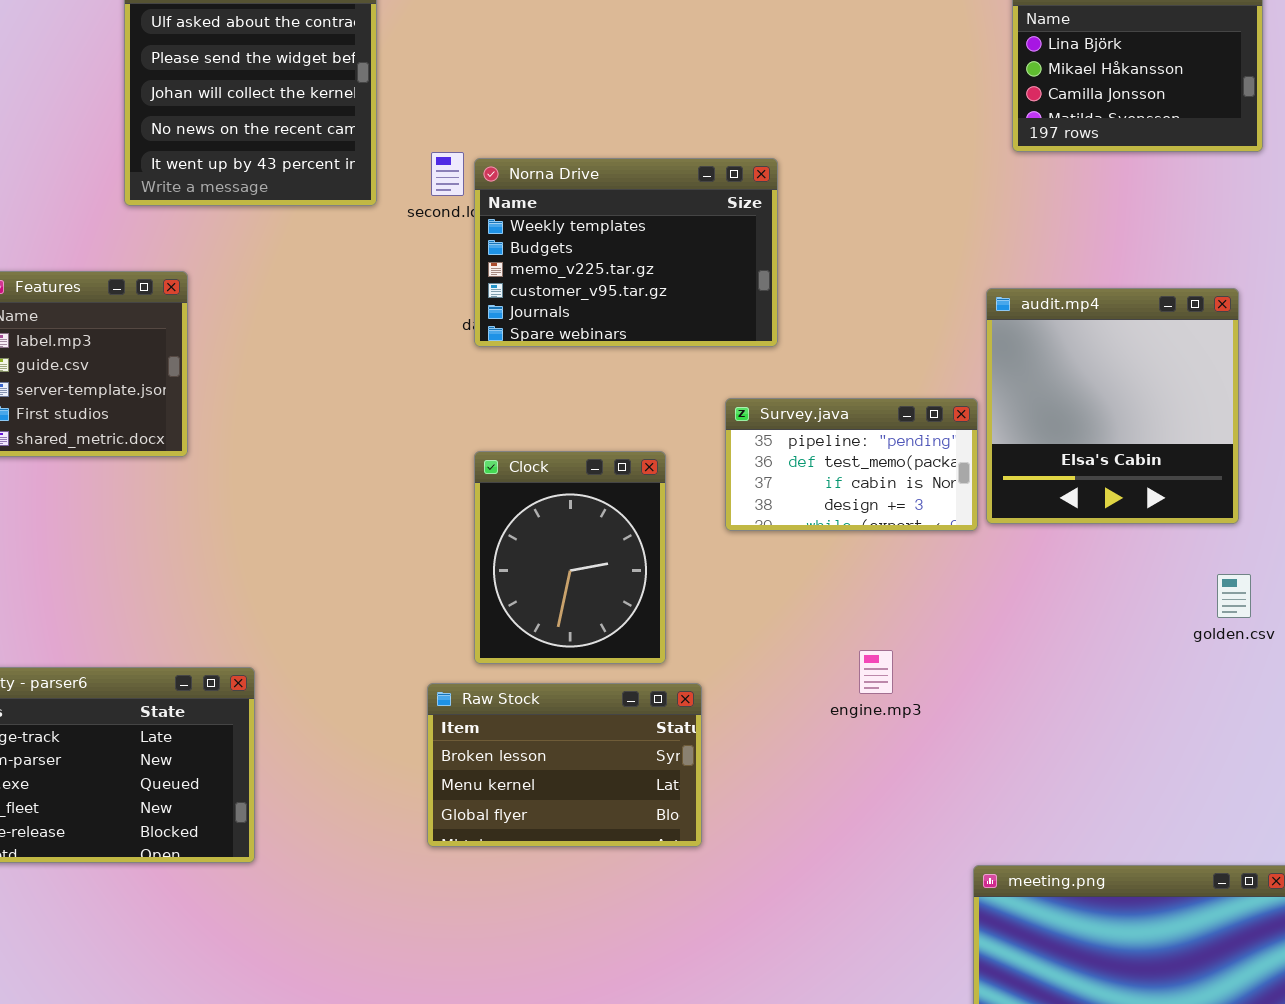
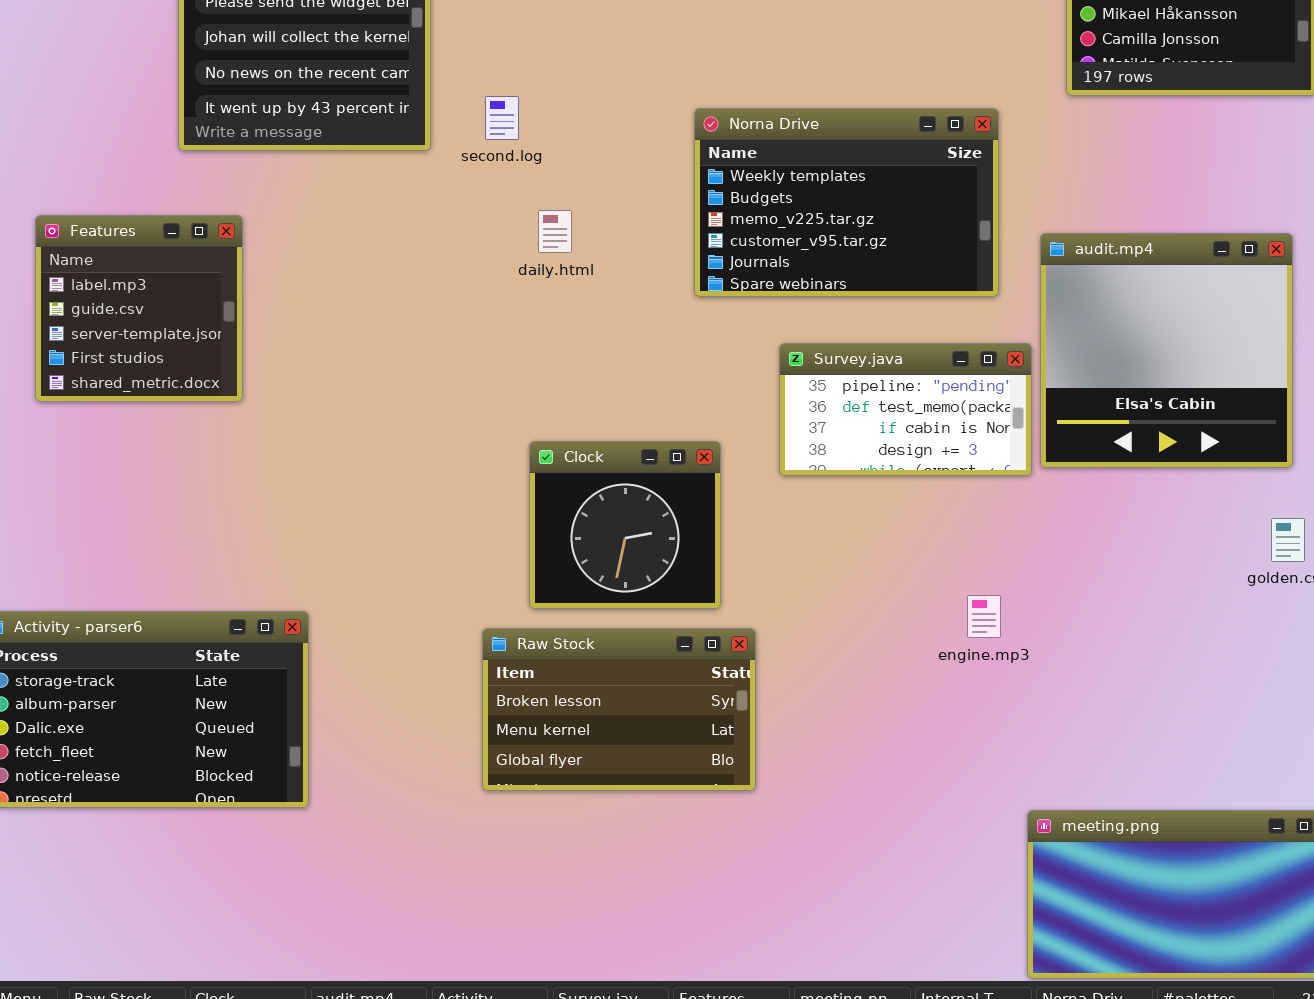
Norna Drive: [474,158,778,347] -> [694,108,999,297], moved
Clock: [474,451,666,664] -> [529,441,721,609], resized
engine.mp3: [859,650,893,694] -> [967,595,1001,638], moved

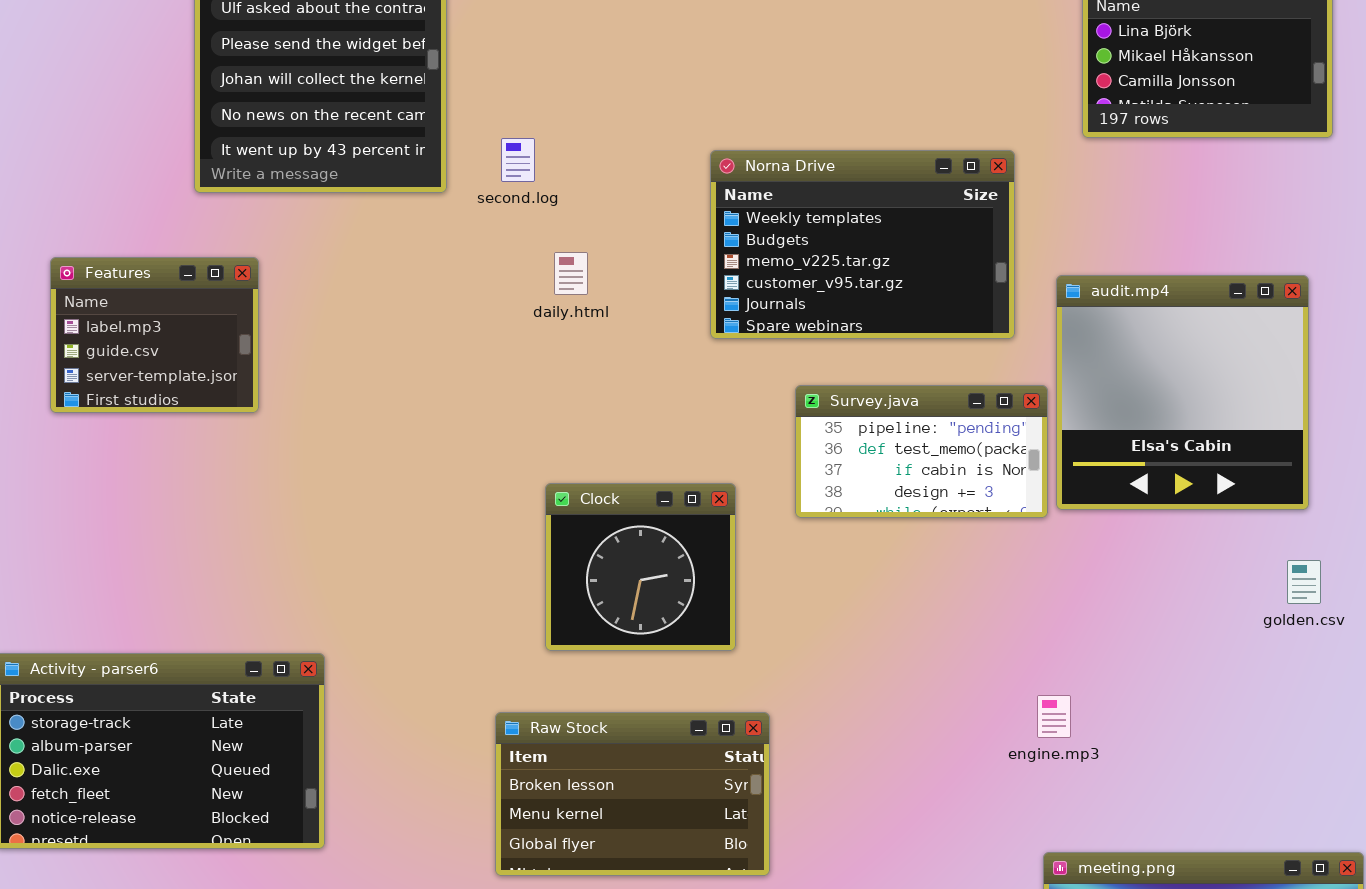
Features: [35,215,243,402] -> [50,257,259,413], resized
engine.mp3: [967,595,1001,638] -> [1037,695,1071,738], moved
Raw Stock: [482,628,756,791] -> [495,712,770,876], moved

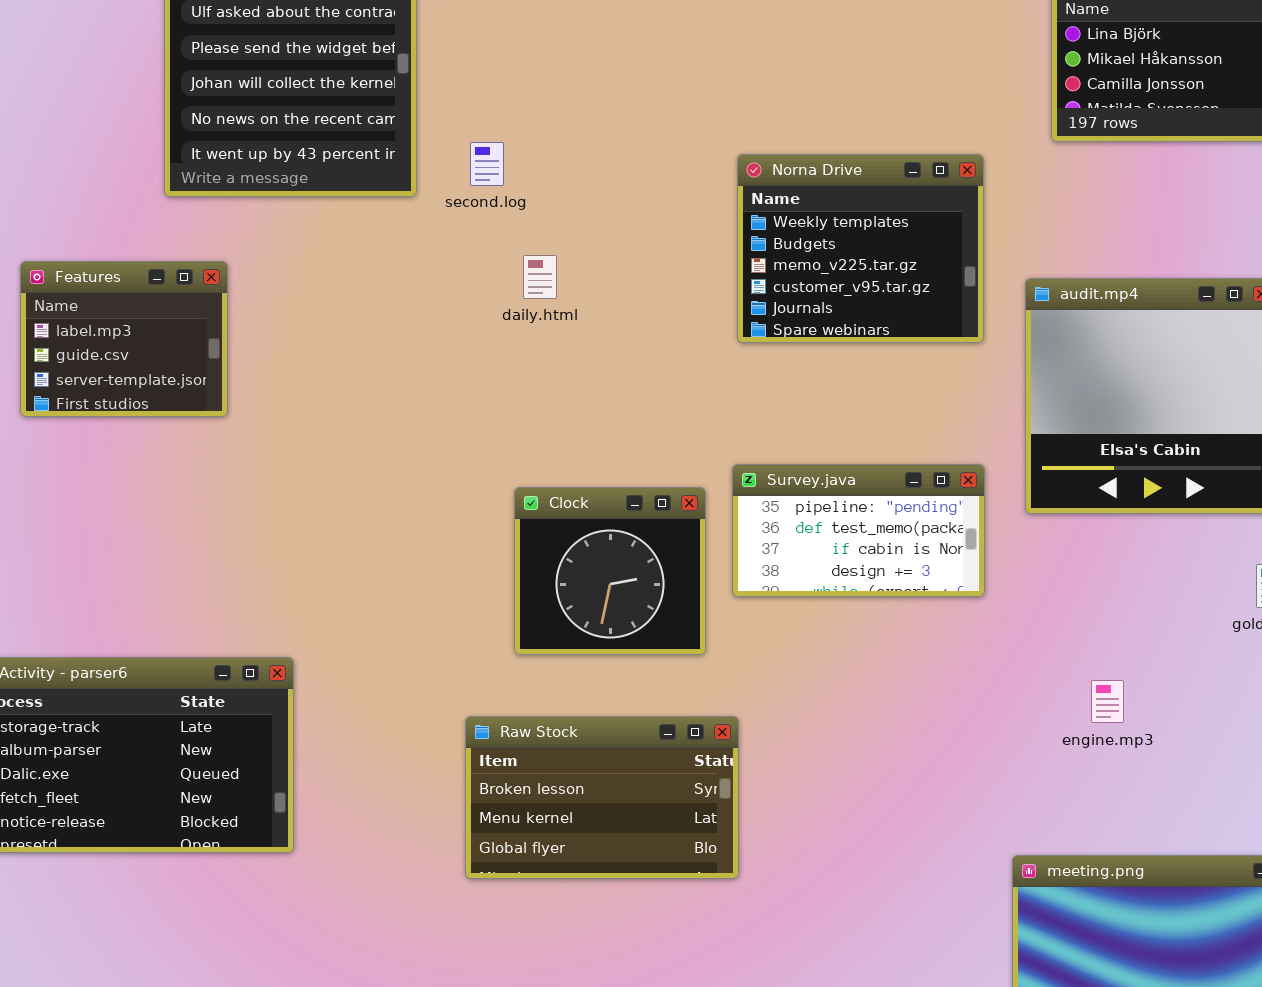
Norna Drive: [710,150,1015,339] -> [737,154,984,343], resized
Survey.java: [795,385,1048,518] -> [732,464,985,597], moved
engine.mp3: [1037,695,1071,738] -> [1091,680,1124,723], moved

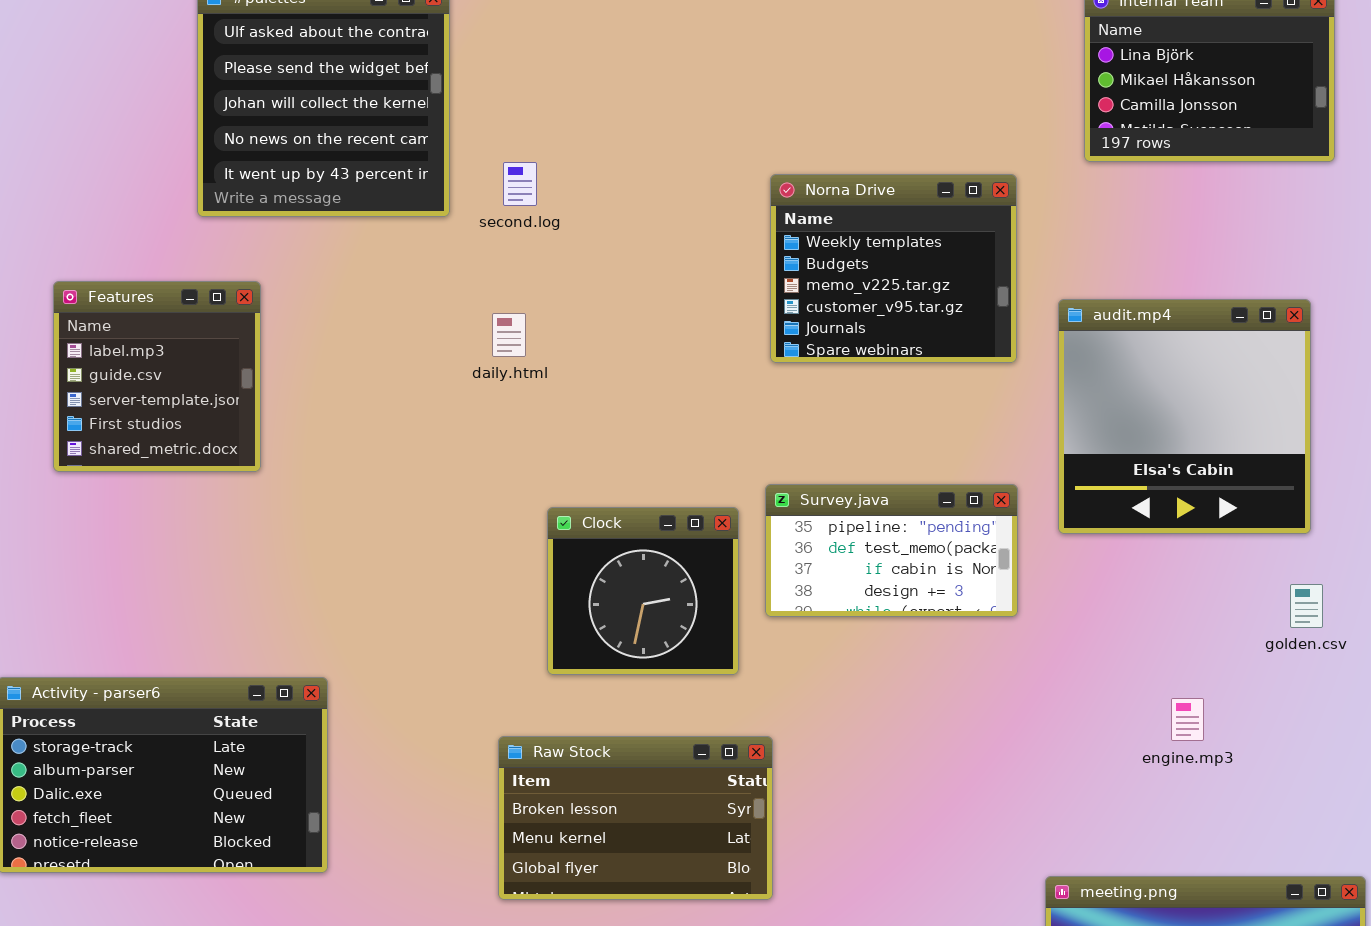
daily.html: [523,255,557,299] -> [492,313,526,357], moved
Features: [20,261,228,417] -> [53,281,261,472], resized
engine.mp3: [1091,680,1124,723] -> [1171,698,1204,741], moved

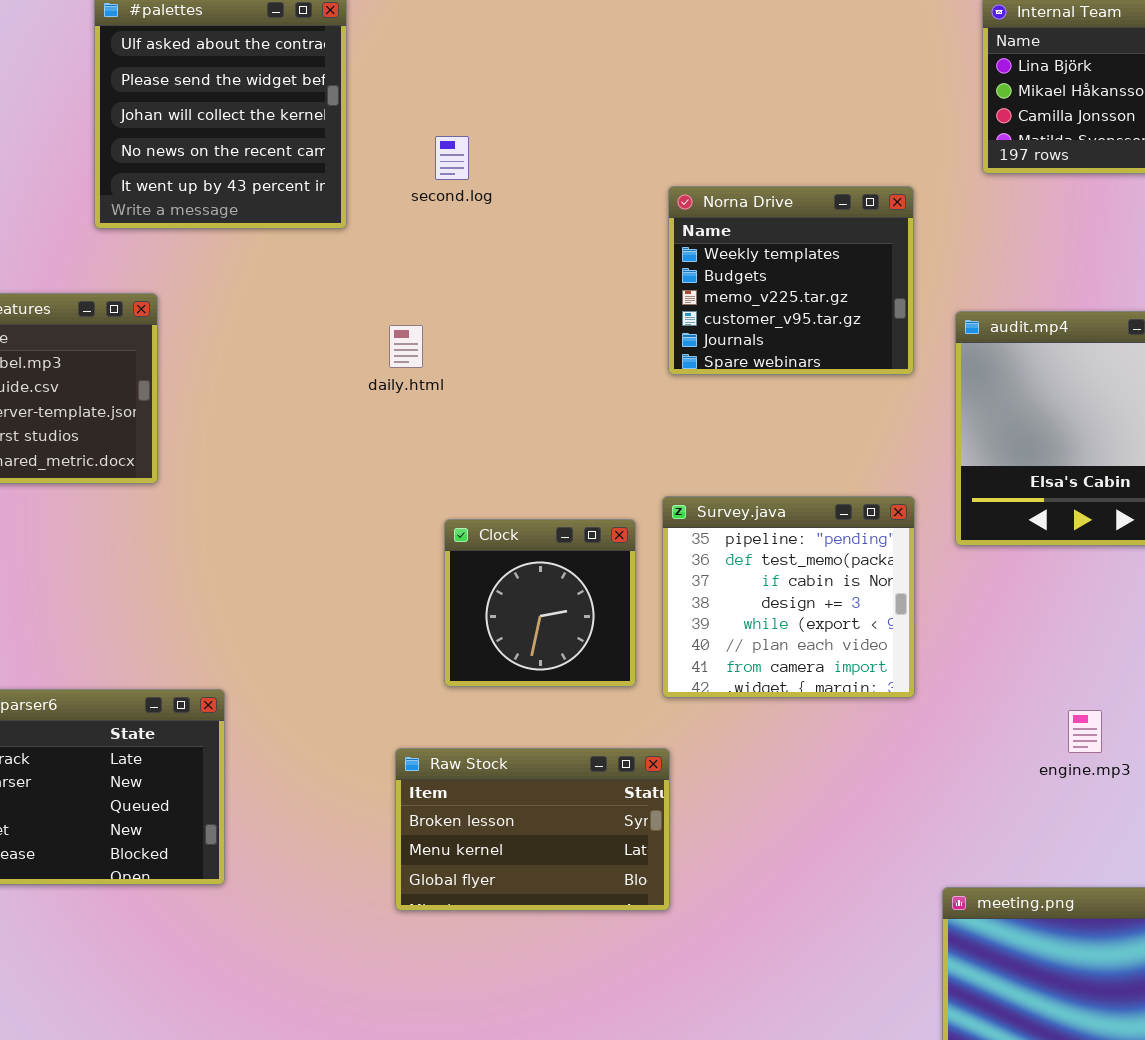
second.log: [503,162,537,206] -> [435,136,469,180], moved
Survey.java: [765,484,1018,617] -> [662,496,915,698], resized

